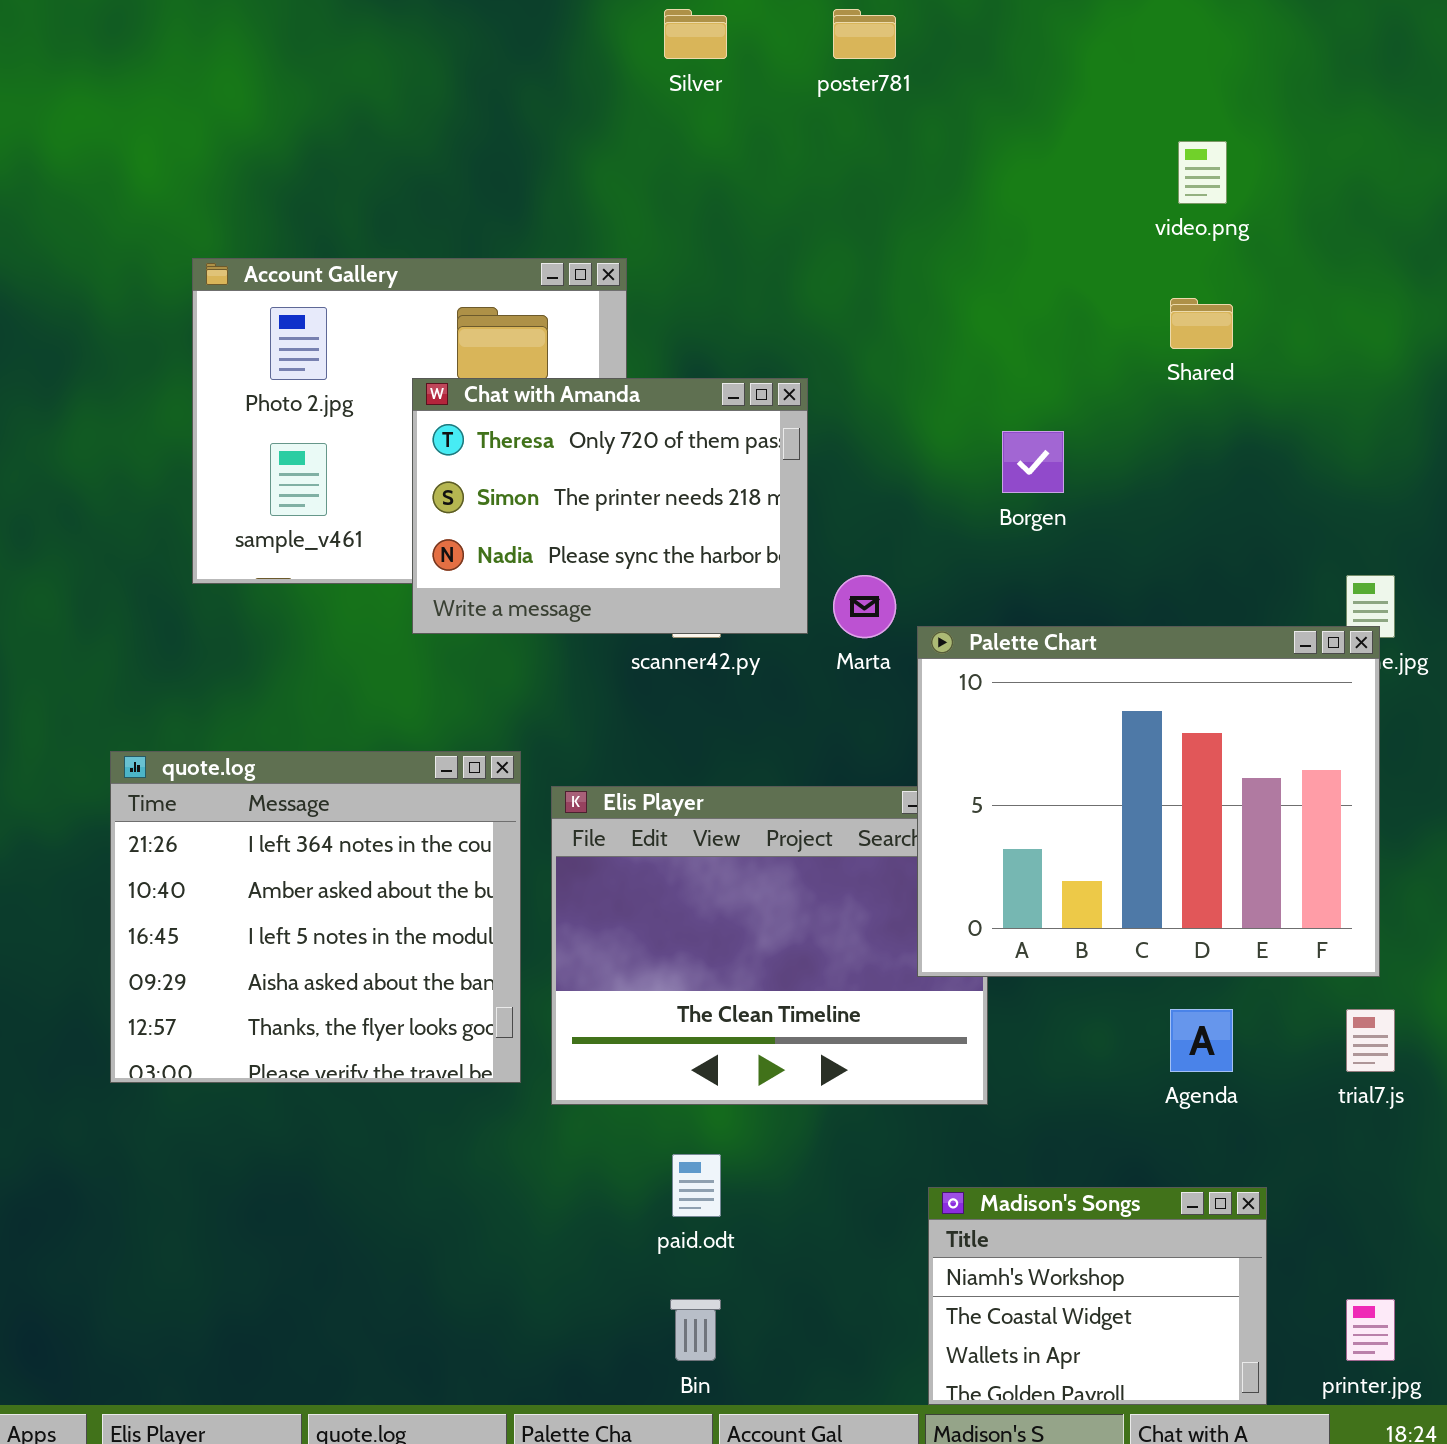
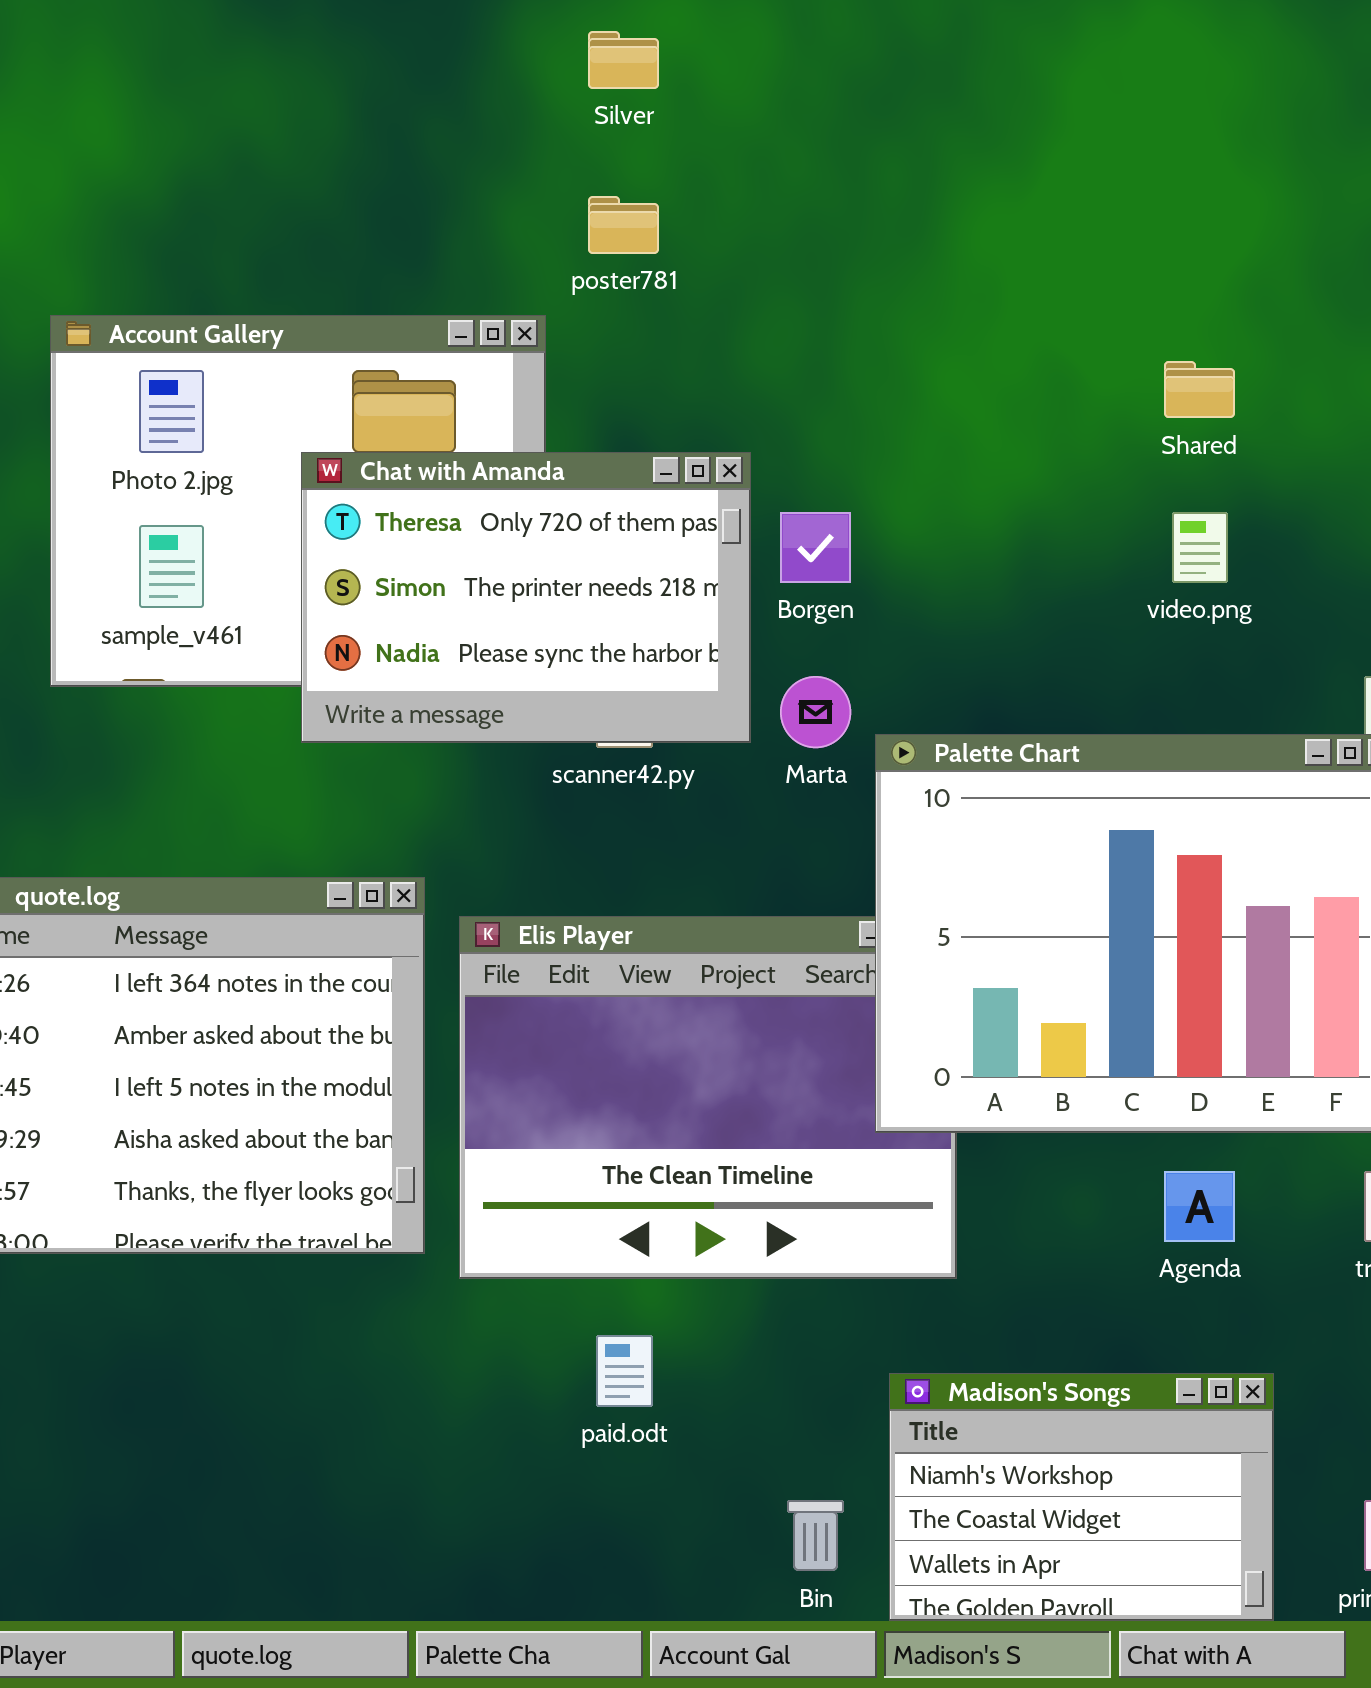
poster781: [833,9,896,59] -> [588,196,659,254], moved
video.png: [1178,141,1227,204] -> [1172,512,1228,583], moved
Borgen: [1002,431,1064,493] -> [780,512,851,583], moved
Bin: [670,1299,721,1361] -> [787,1500,844,1571], moved

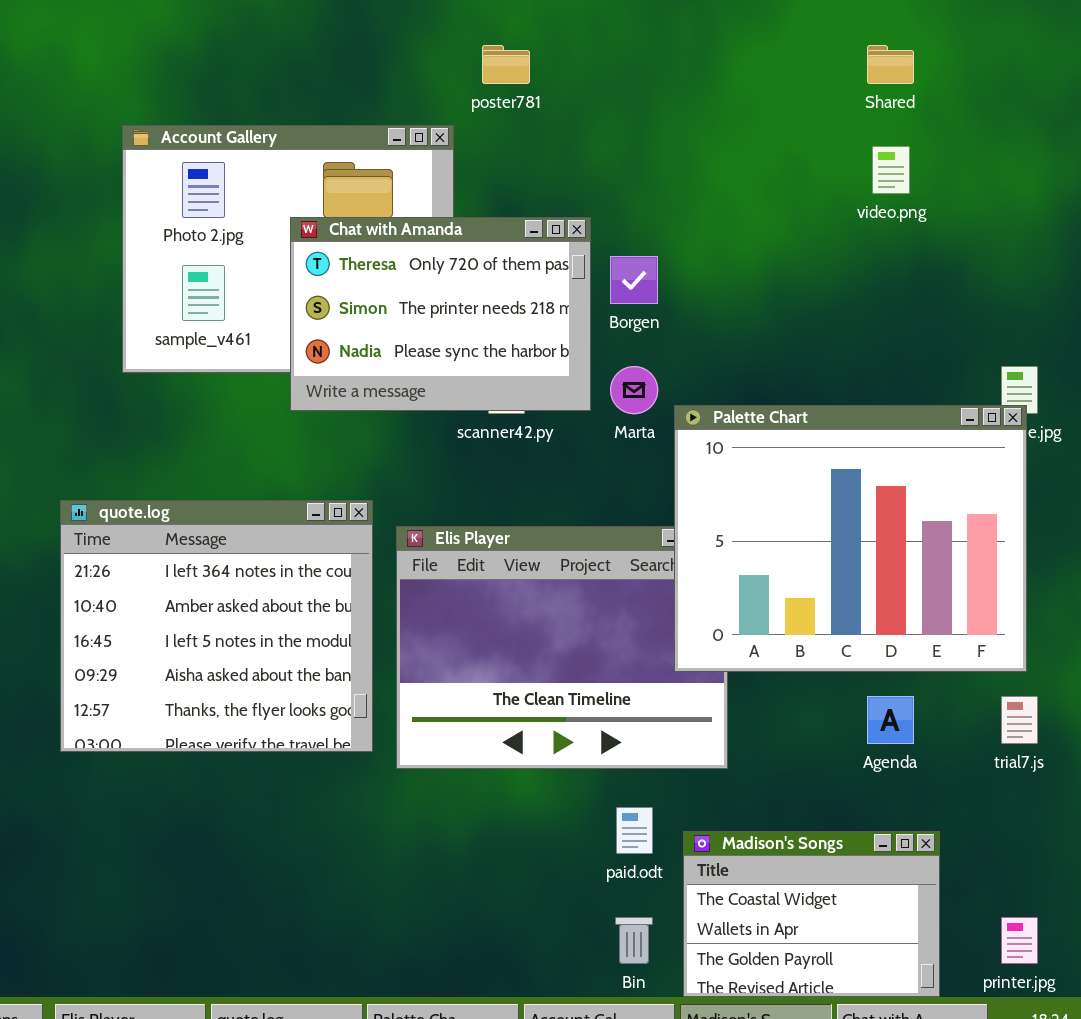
Shared: [1164,361,1235,418] -> [867,45,914,84], moved
video.png: [1172,512,1228,583] -> [872,146,910,194], moved
paid.odt: [596,1335,653,1407] -> [616,807,653,854], moved
Madison's Songs: [889,1373,1274,1621] -> [683,831,940,997], scrolled down 1 row

